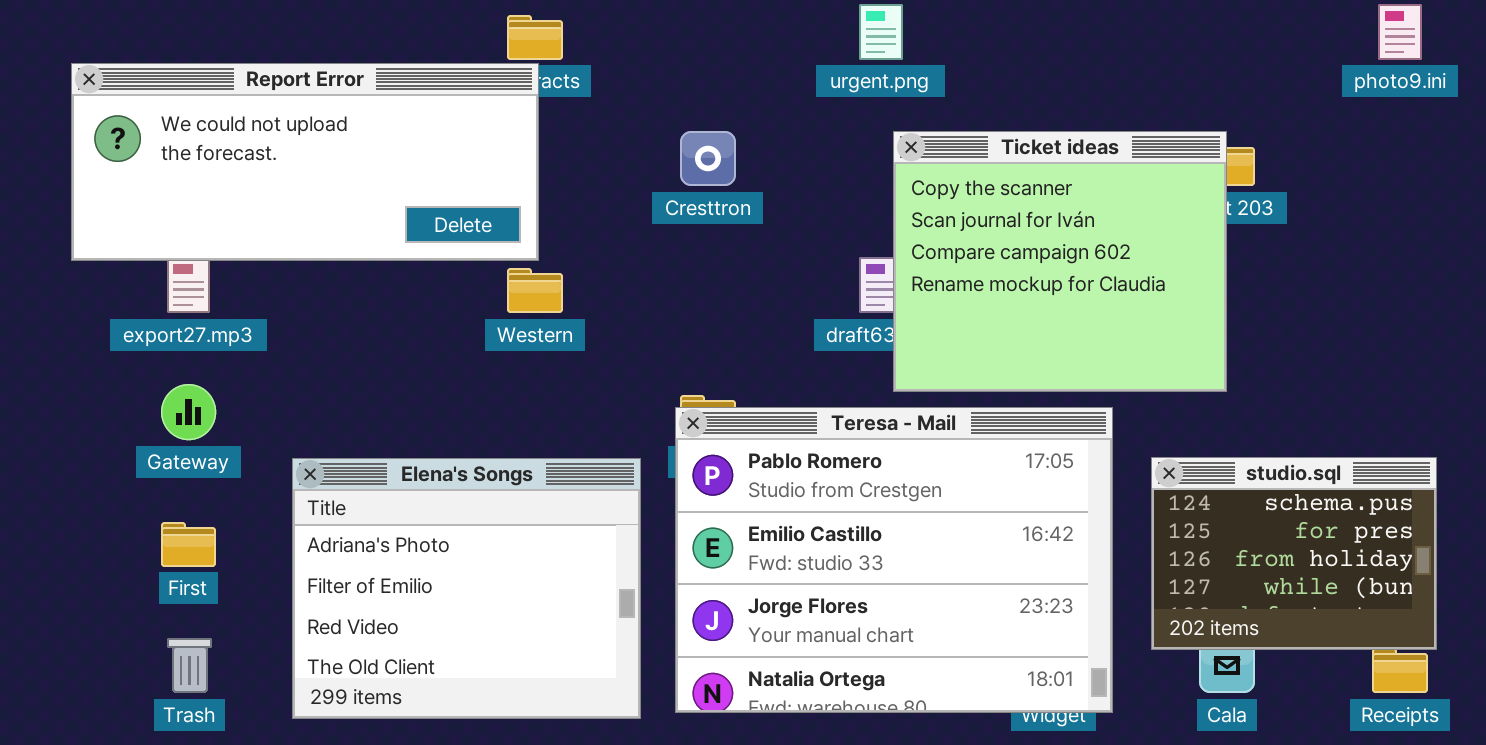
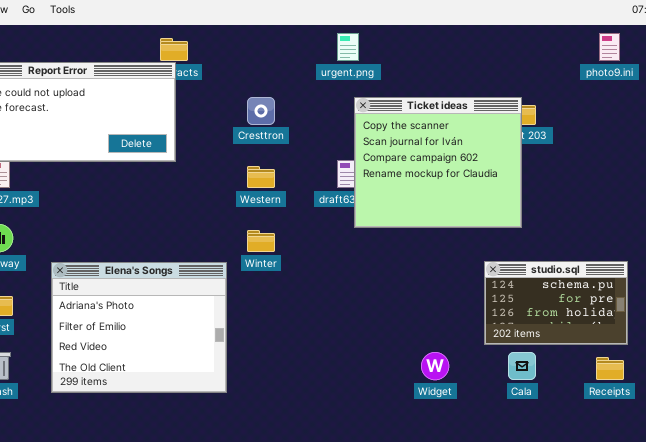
Western: [507,268,563,313] -> [247,166,275,188], moved
Teresa - Mail: [675,407,1113,713] -> none, closed
studio.sql: [1151,457,1437,650] -> [484,261,628,345], resized

